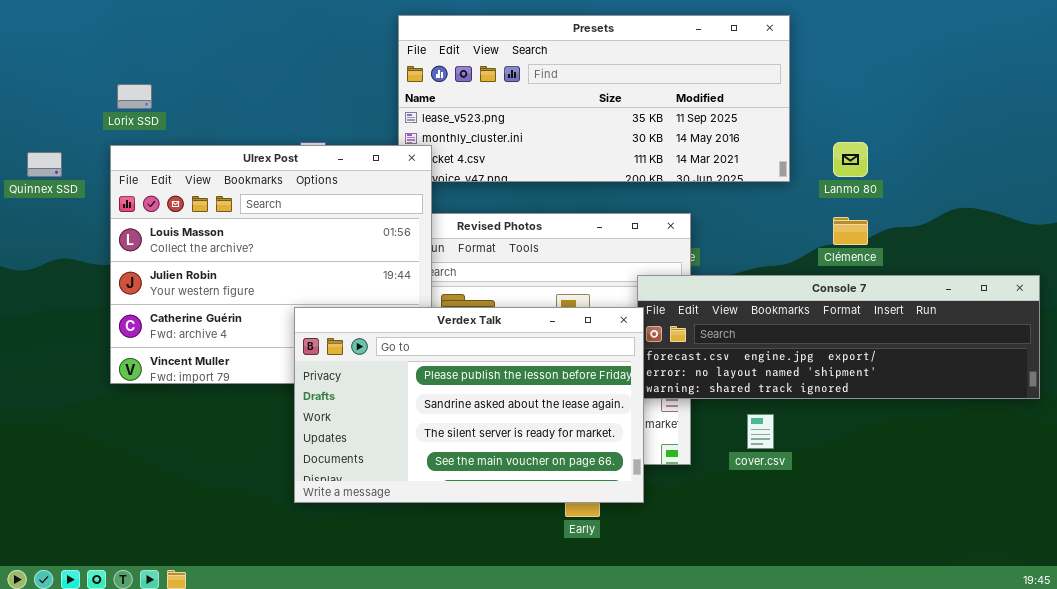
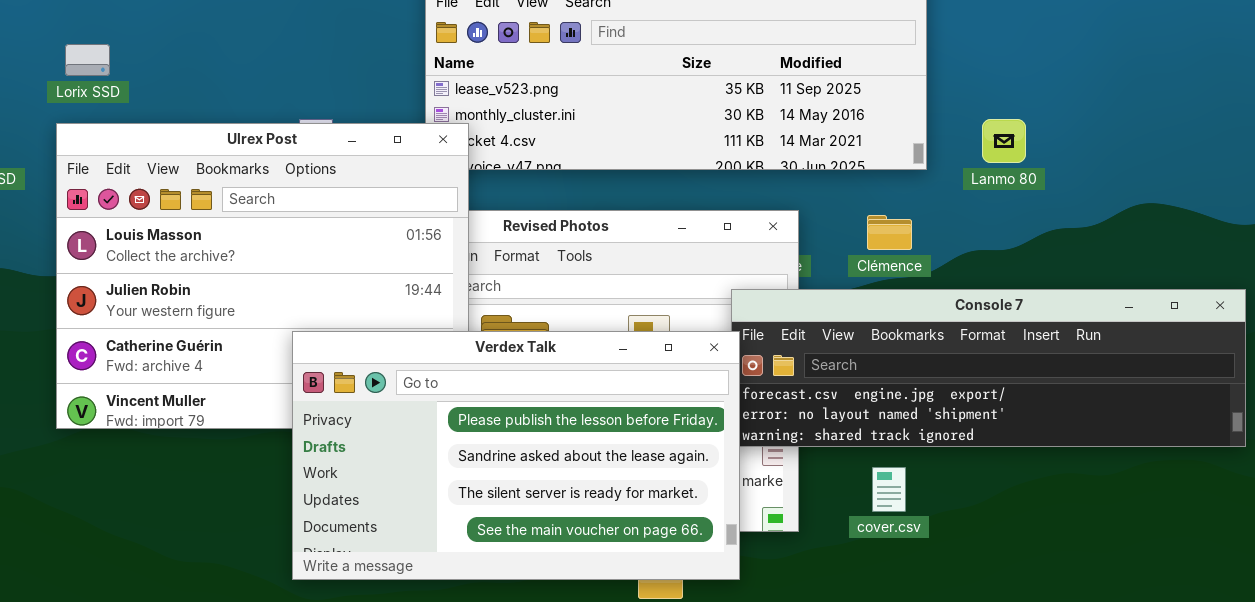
Clémence: [833,217,868,245] -> [867,215,912,250], moved

